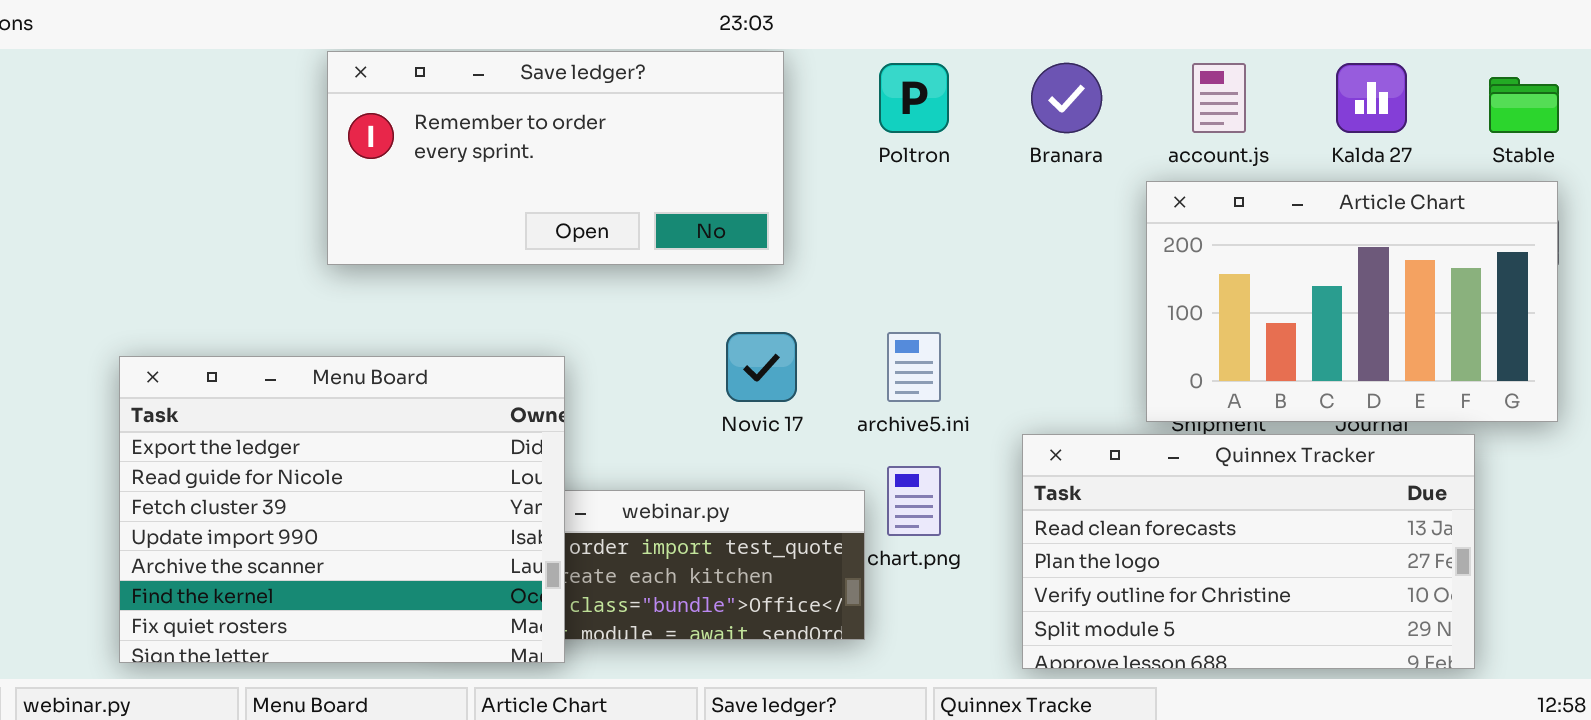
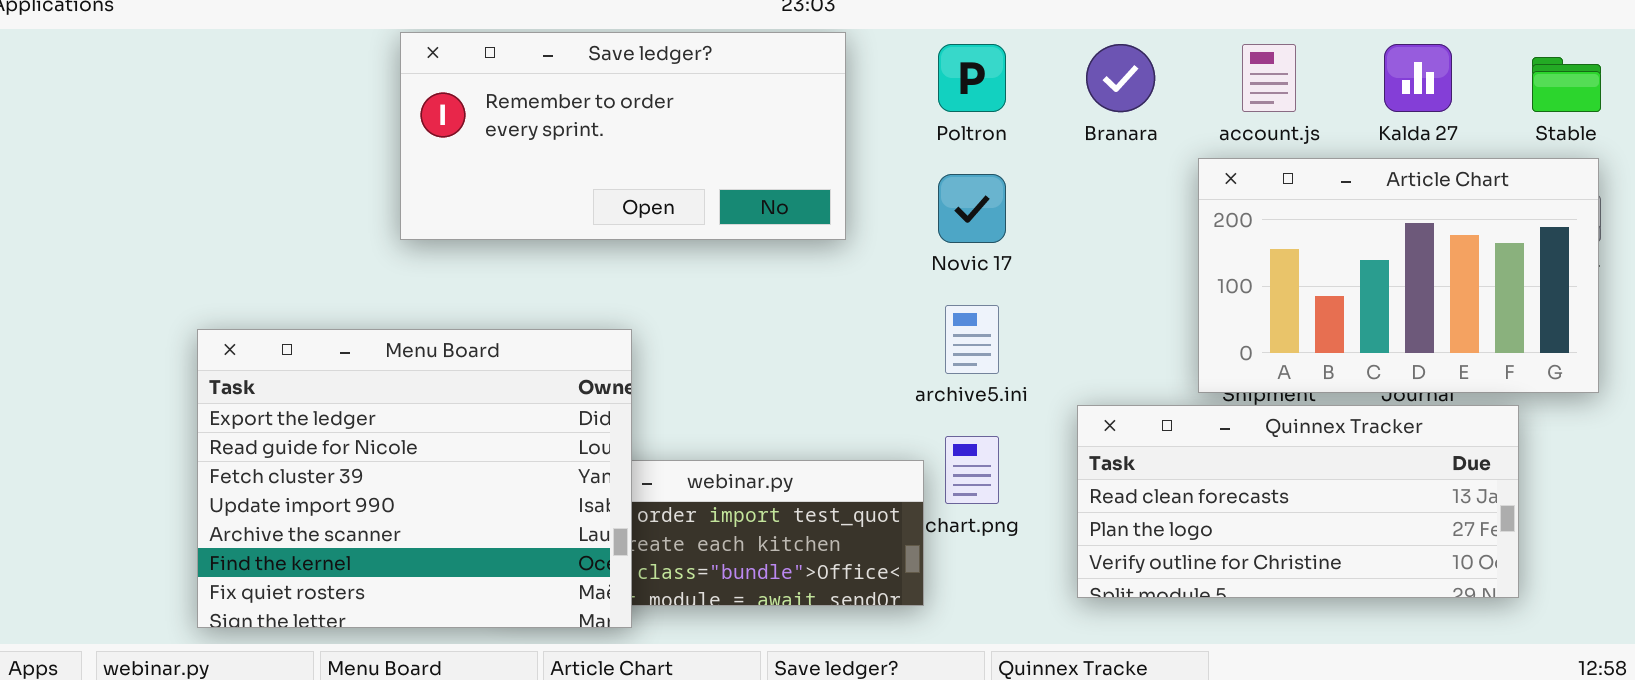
Novic 17: [726,332,797,402] -> [938,174,1006,243], moved
Quinnex Tracker: [1022,434,1475,669] -> [1077,405,1519,598], resized

